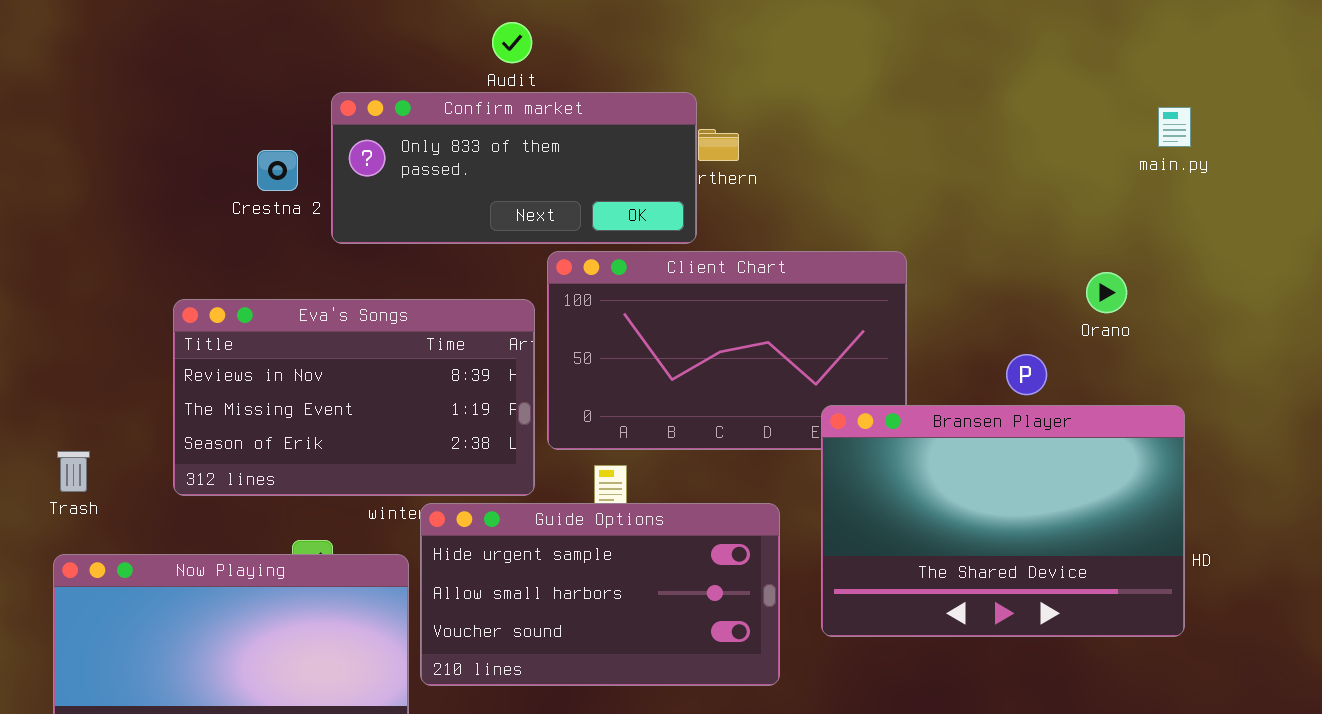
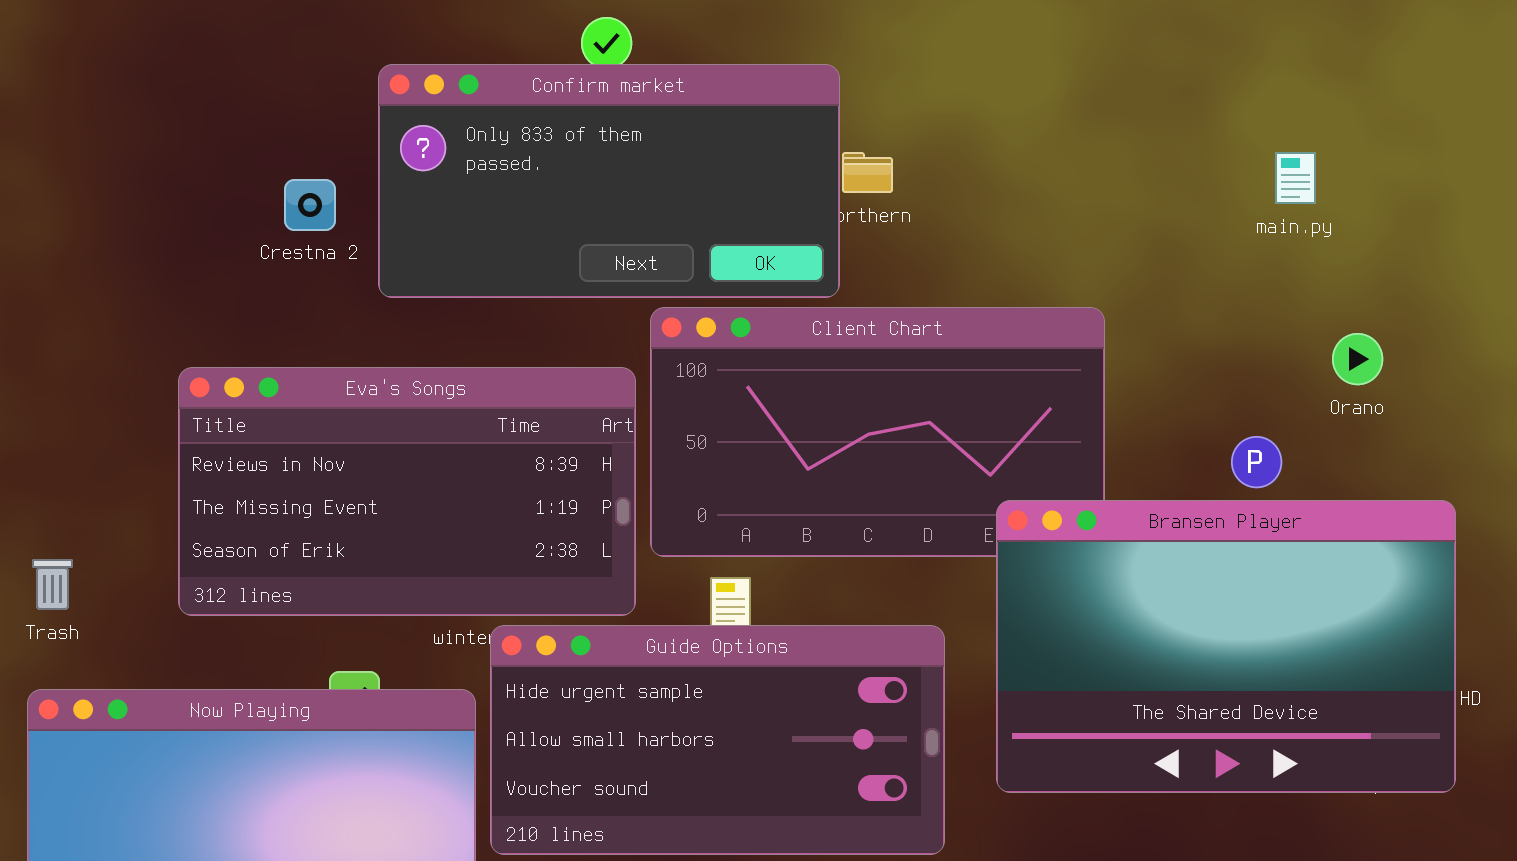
Confirm market: [331,92,697,244] -> [378,64,840,298], resized
main.py: [1158,107,1191,147] -> [1275,152,1316,204], moved

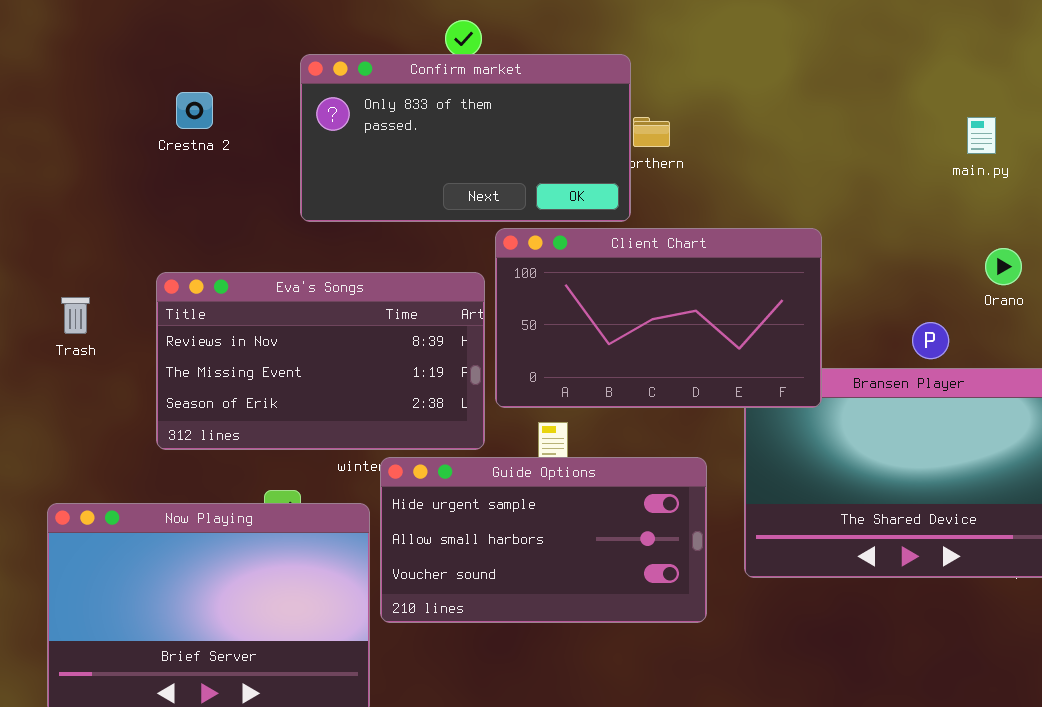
main.py: [1275,152,1316,204] -> [967,117,996,154], moved
Crestna 2: [284,179,336,231] -> [176,92,213,129], moved
Client Chart: [650,307,1105,557] -> [495,228,822,408], raised
Trash: [32,559,73,610] -> [61,297,90,334], moved

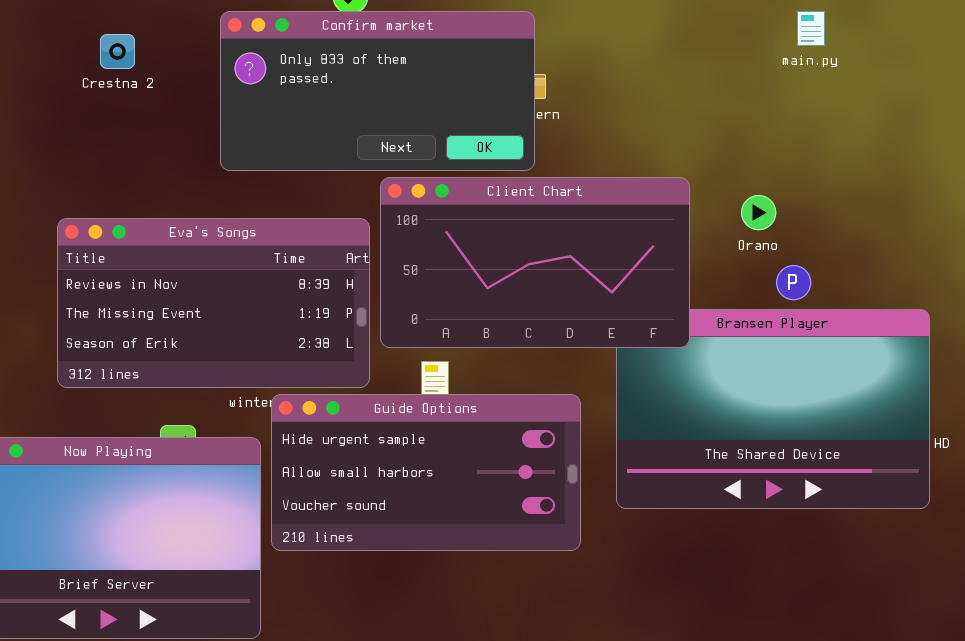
Confirm market: [300,54,631,222] -> [220,11,535,171], moved
Crestna 2: [176,92,213,129] -> [100,34,135,69], moved
main.py: [967,117,996,154] -> [797,11,825,46], moved
Orano: [985,248,1022,285] -> [741,195,776,230], moved

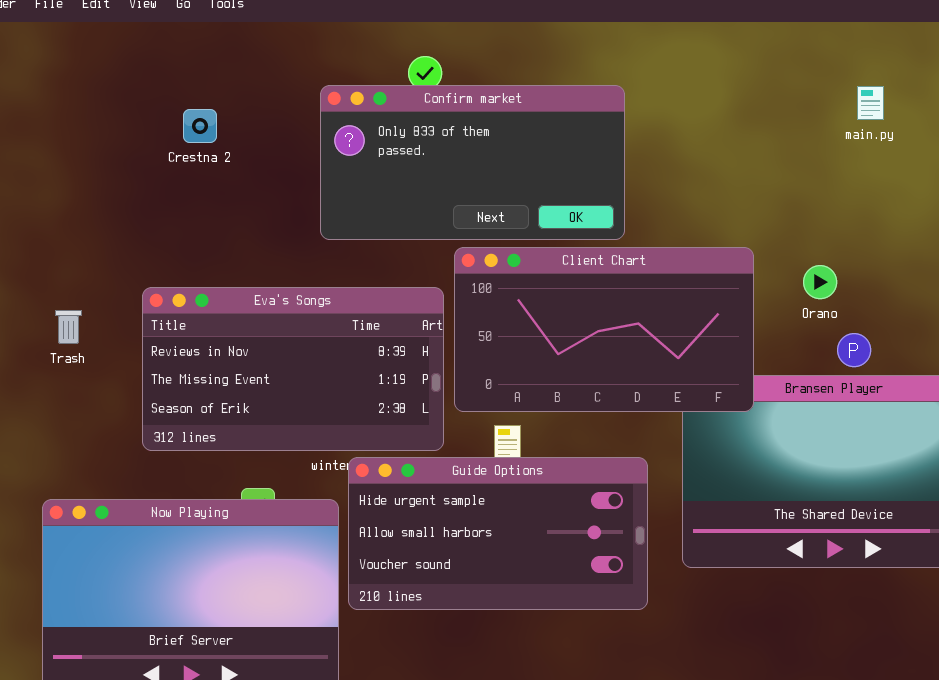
Confirm market: [220,11,535,171] -> [320,85,625,240], moved

